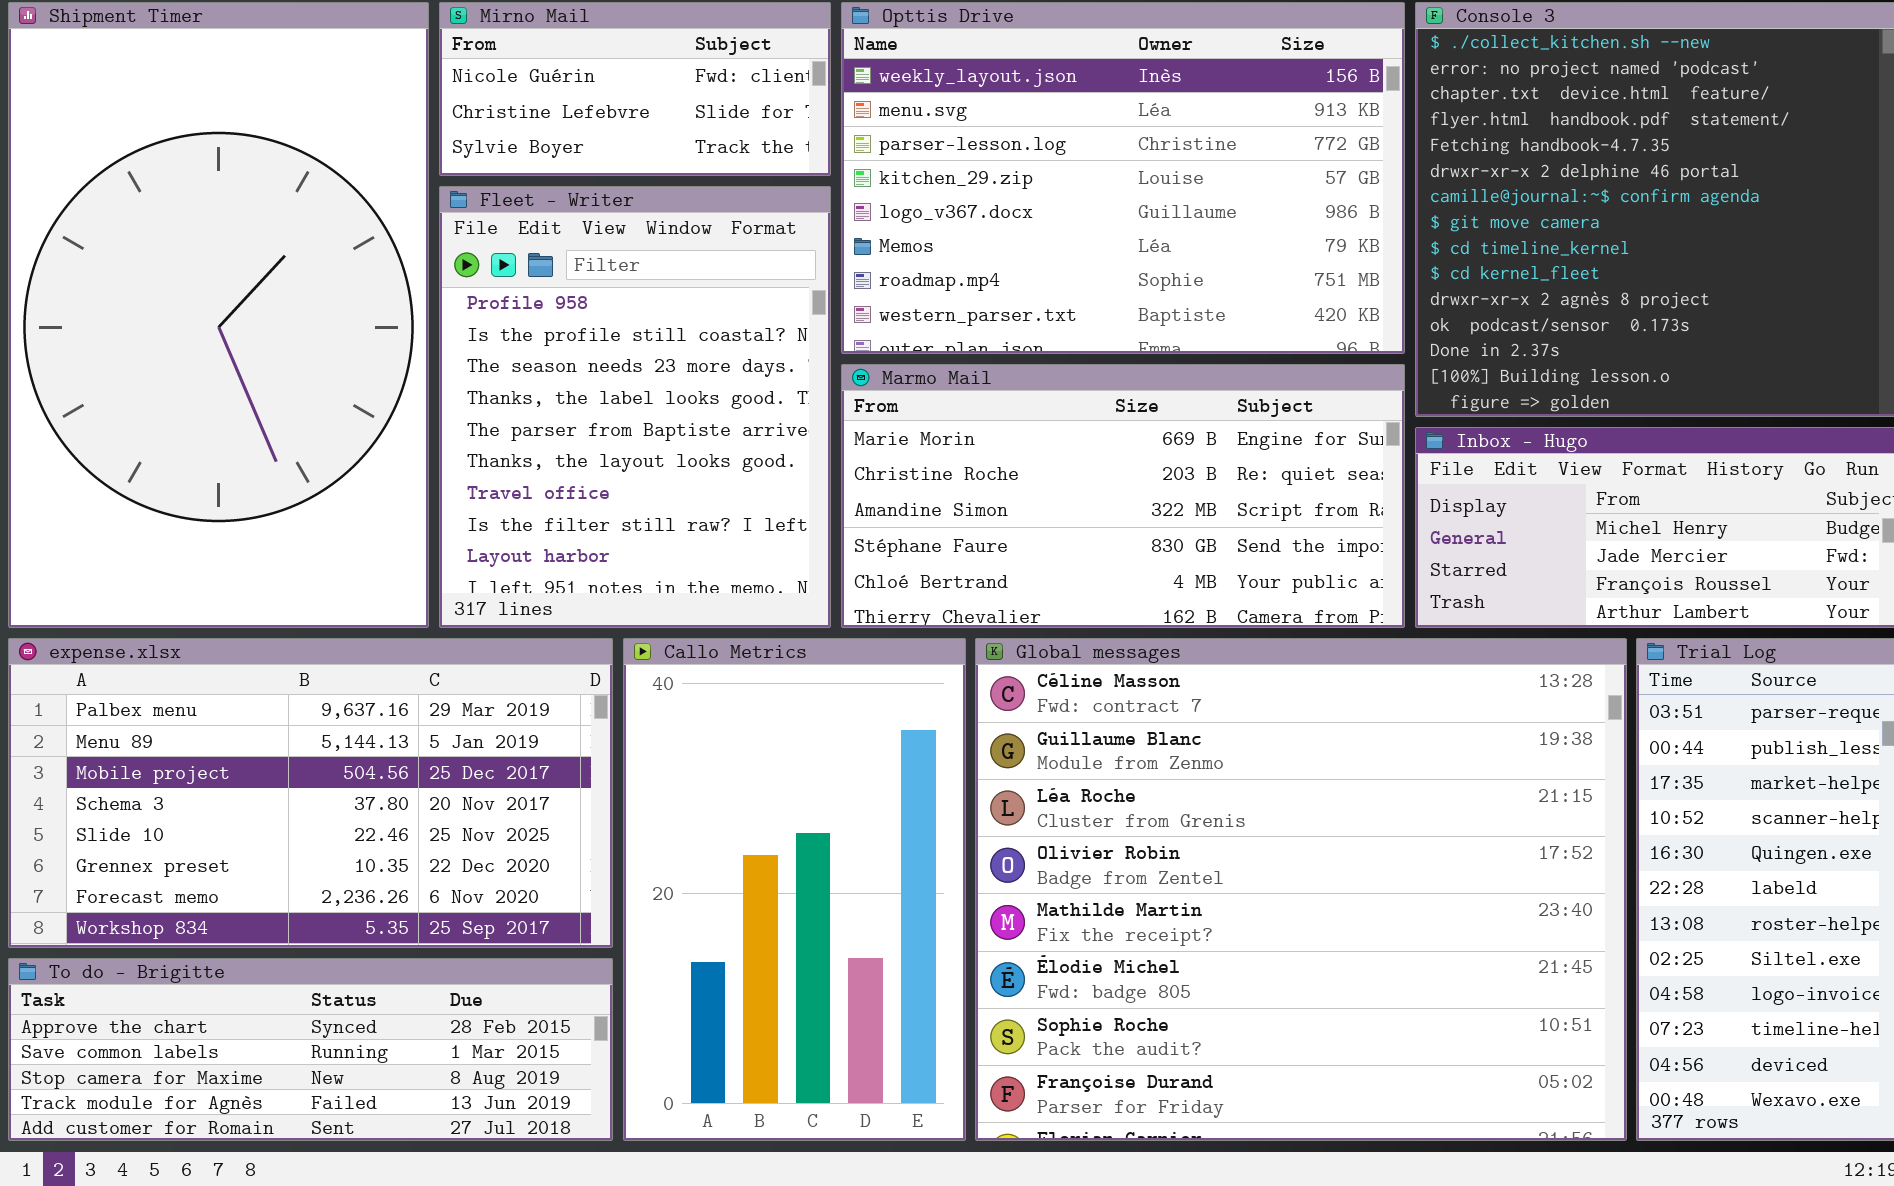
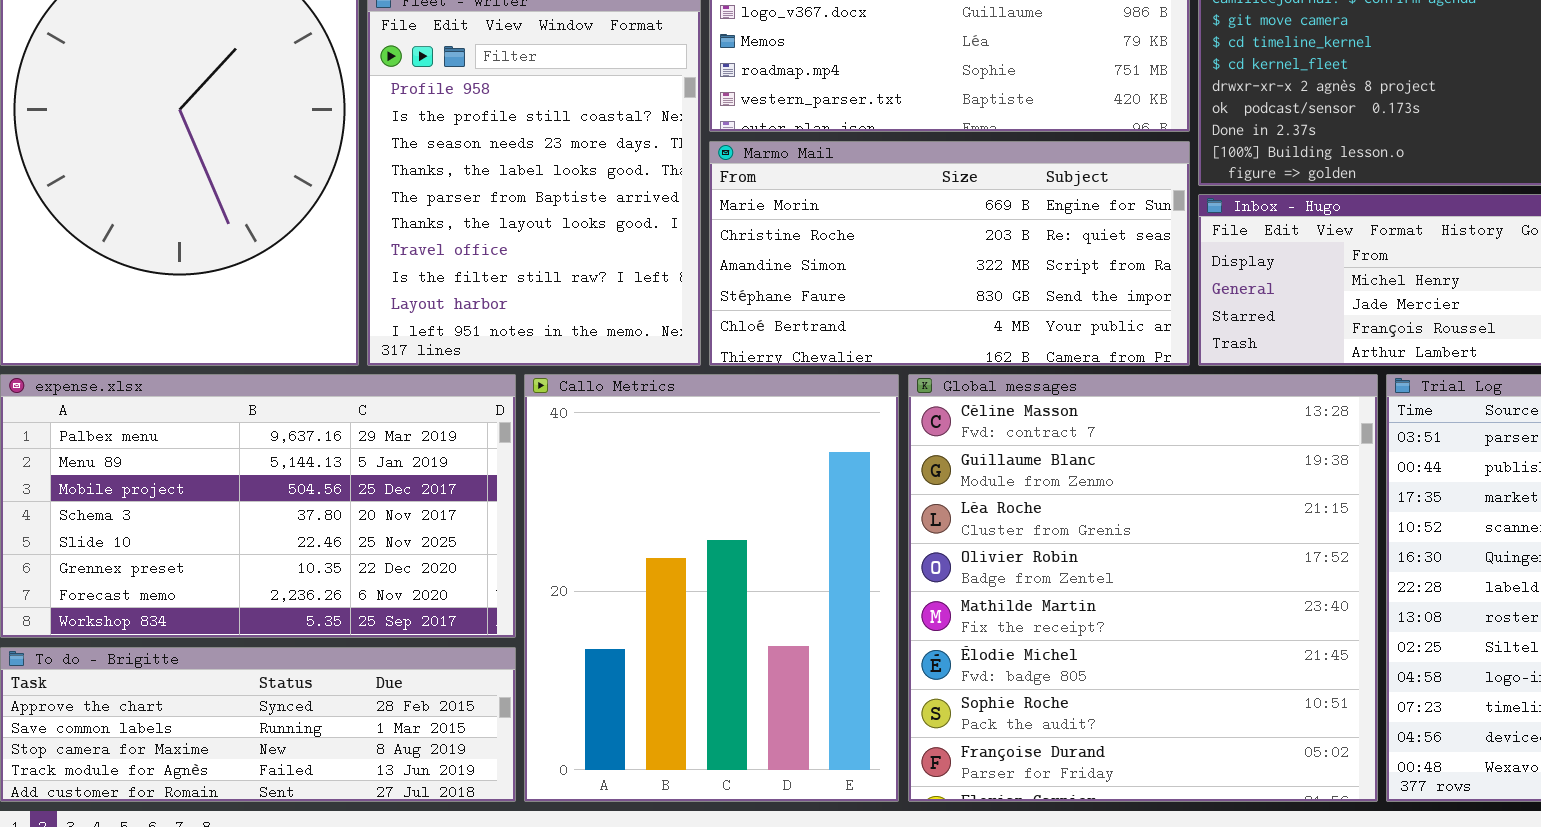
Callo Metrics: [623,638,966,1141] -> [524,374,899,802], resized
Global messages: [975,638,1627,1141] -> [908,374,1378,802], resized

